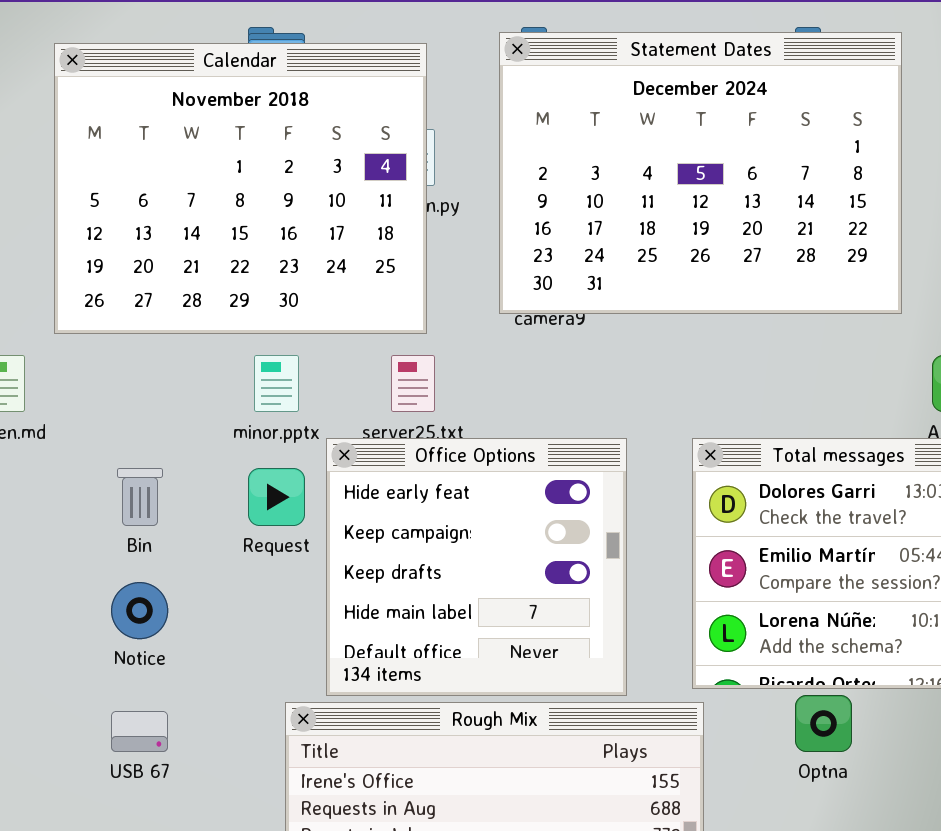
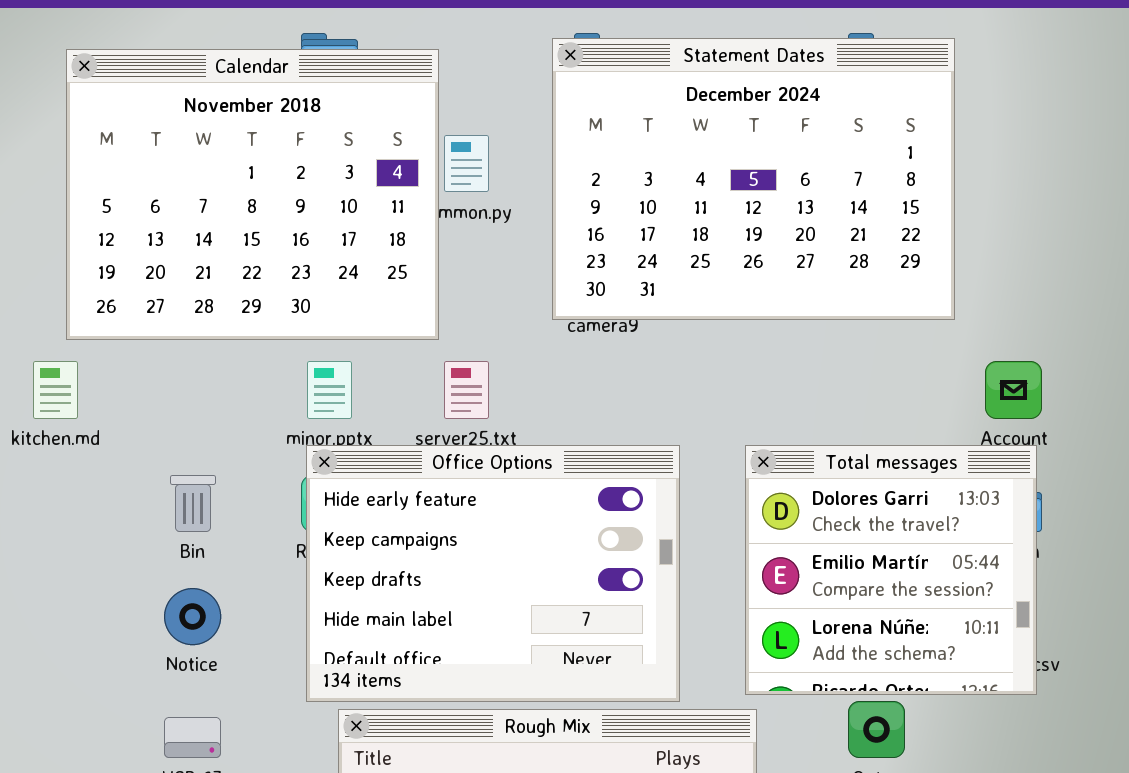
Calendar: [54,43,427,334] -> [66,49,439,340], moved
Office Options: [326,438,627,696] -> [306,445,680,702], resized

